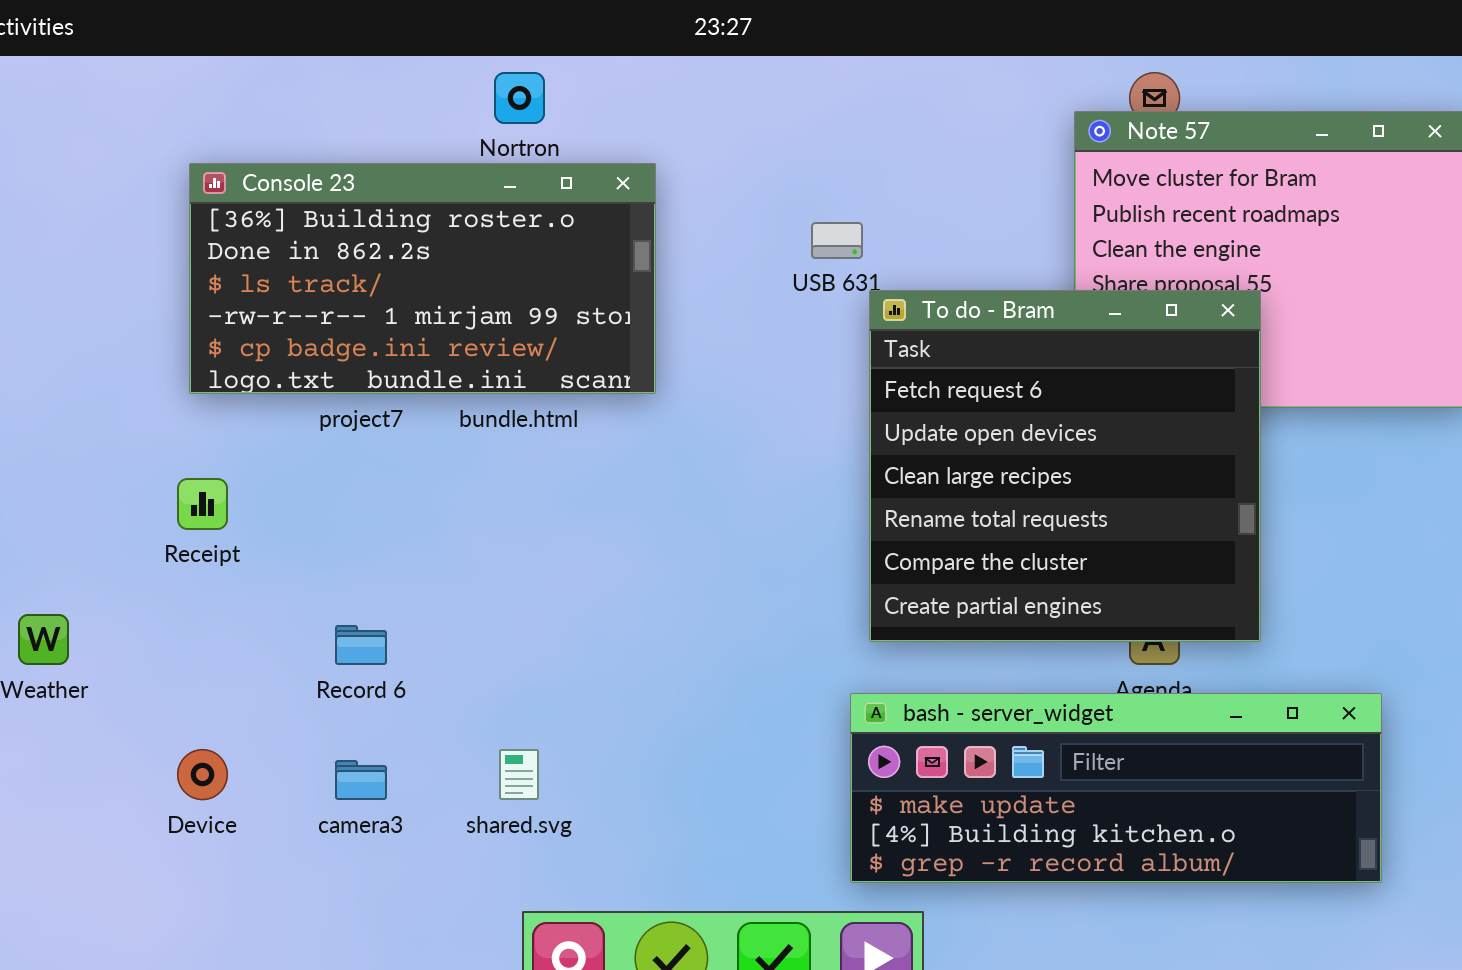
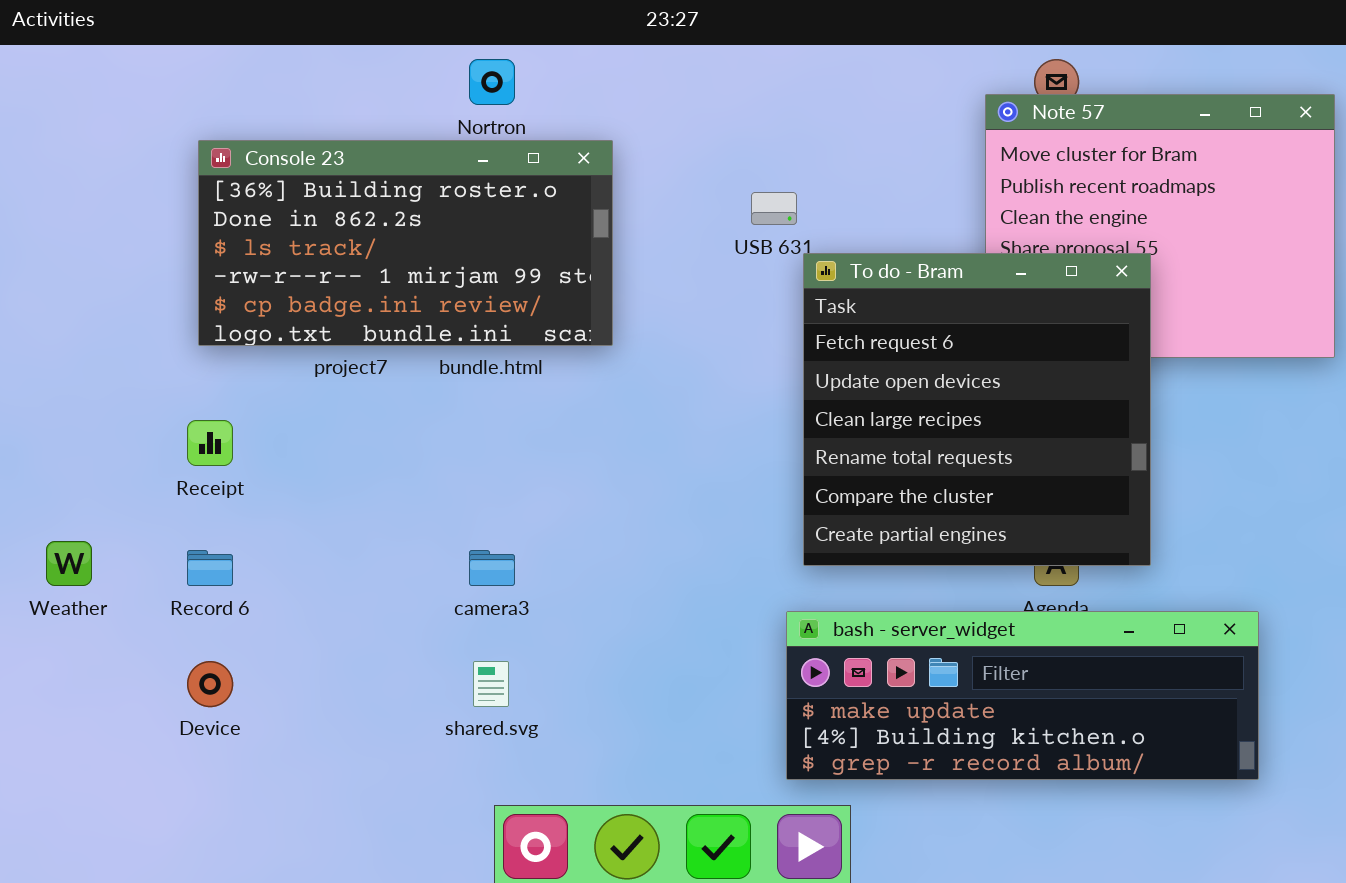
Record 6: [335,625,387,665] -> [187,550,233,586], moved
camera3: [335,760,387,800] -> [469,550,515,586], moved

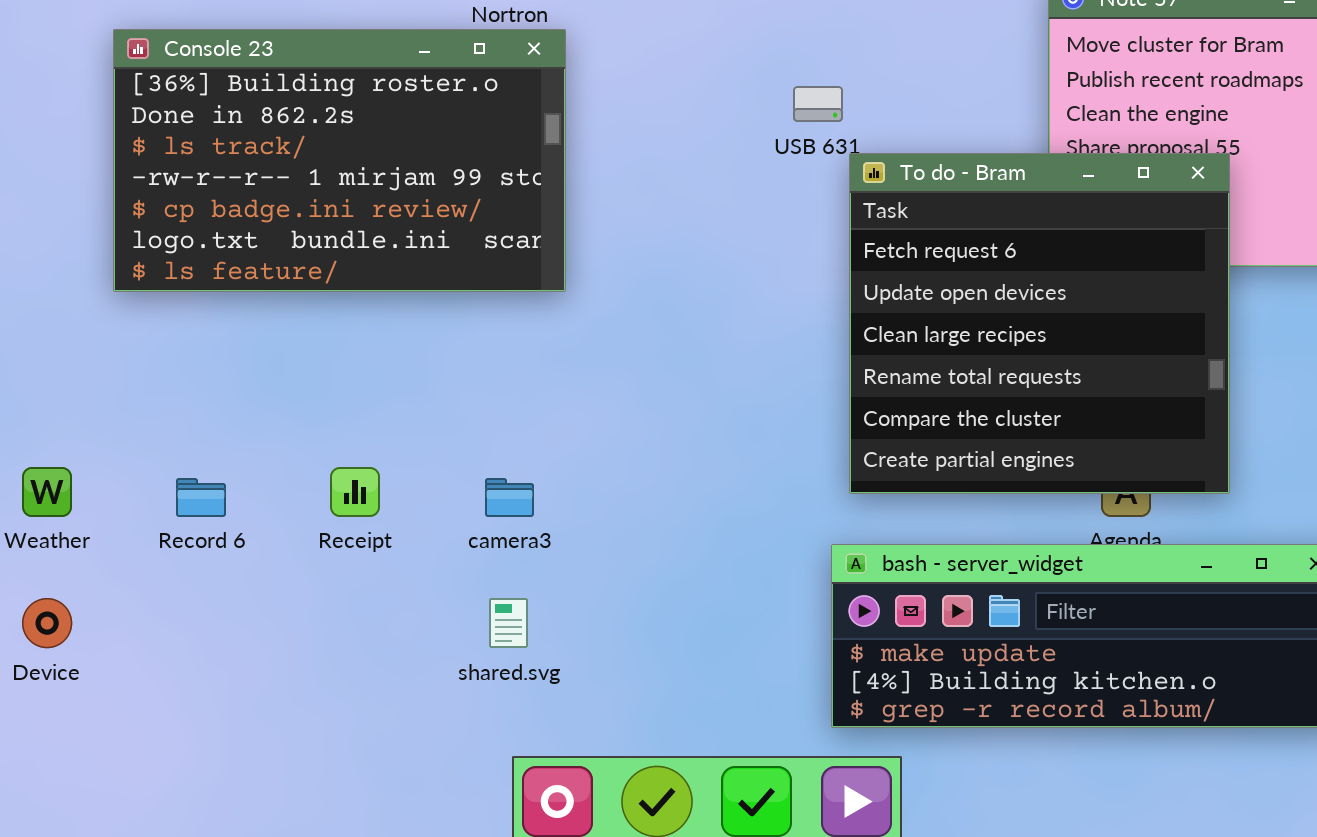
Console 23: [198,140,613,346] -> [113,29,566,292], moved, resized
Receipt: [187,420,233,466] -> [330,467,380,517], moved
Device: [187,661,233,707] -> [22,598,72,648], moved

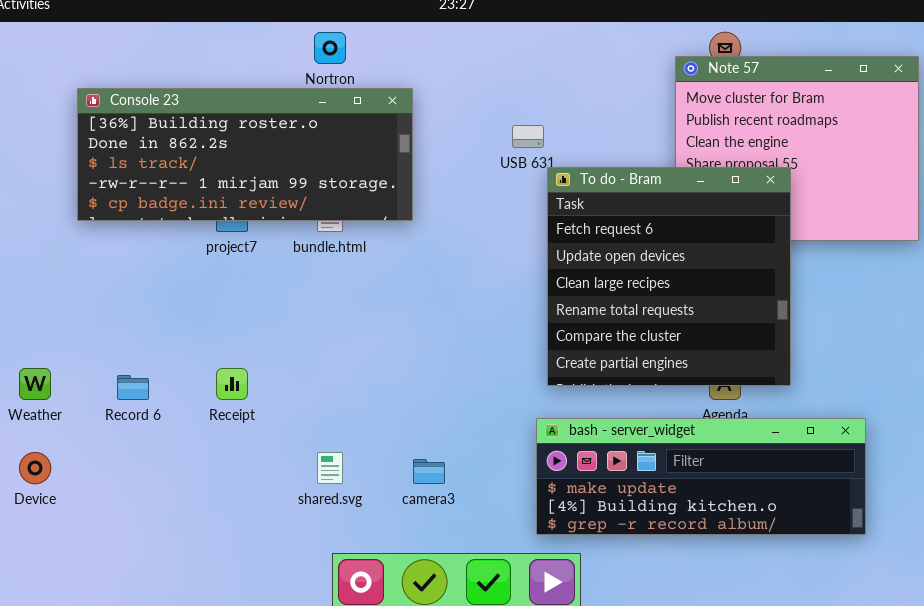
Console 23: [113,29,566,292] -> [77,88,413,221], resized
camera3: [485,478,534,517] -> [413,459,445,484], moved

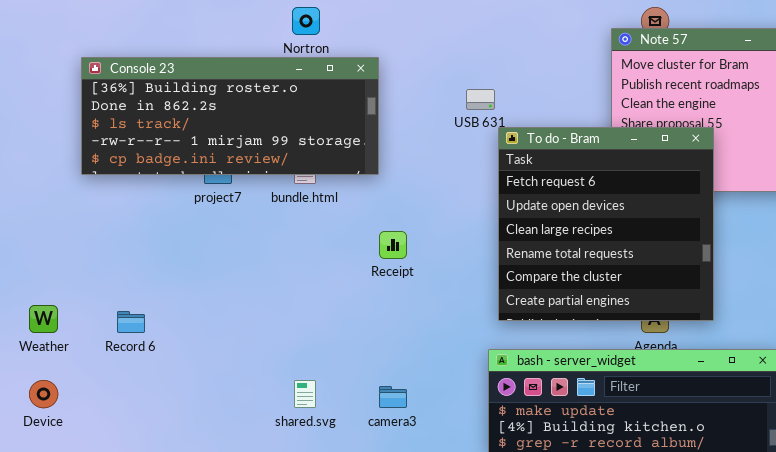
Receipt: [216,368,248,400] -> [379,231,407,259], moved

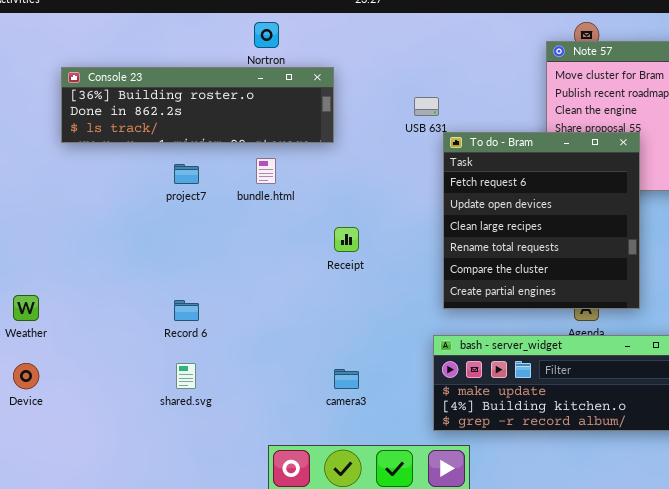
Console 23: [81,57,379,175] -> [61,67,334,143], resized
Record 6: [117,311,145,333] -> [174,300,199,321], moved
shared.svg: [294,380,316,408] -> [176,363,196,389], moved

